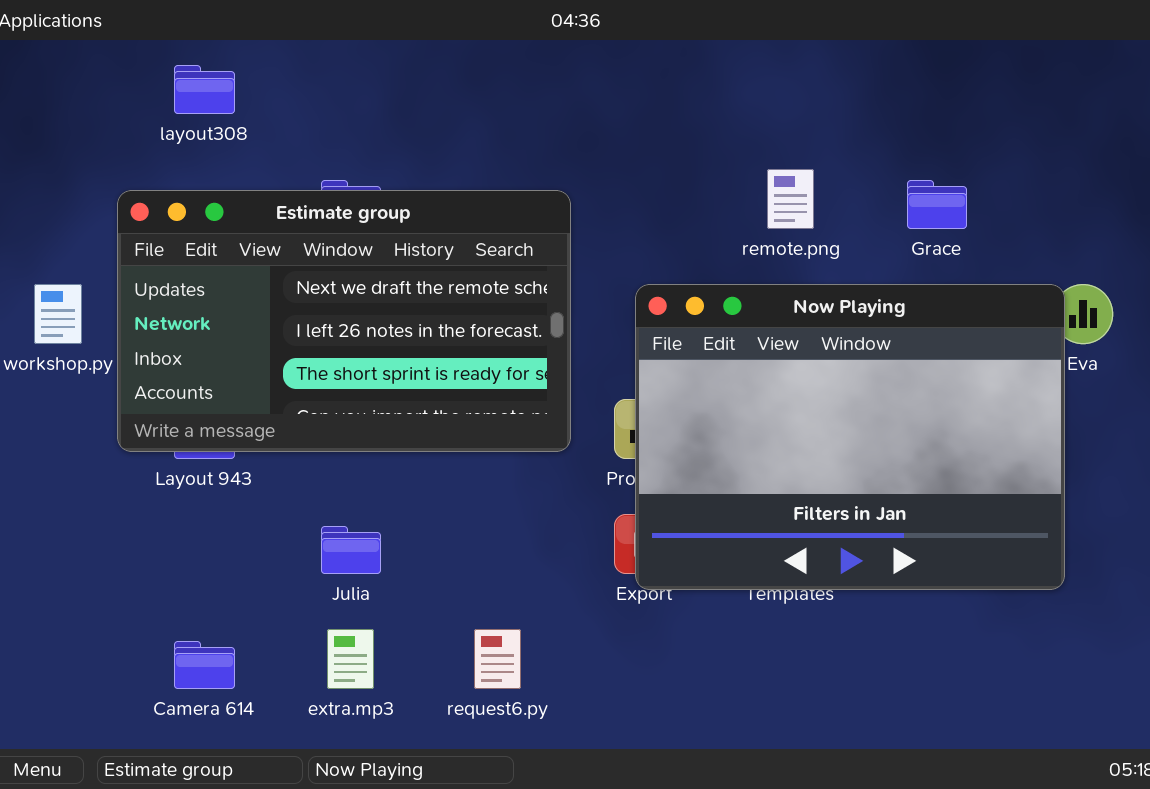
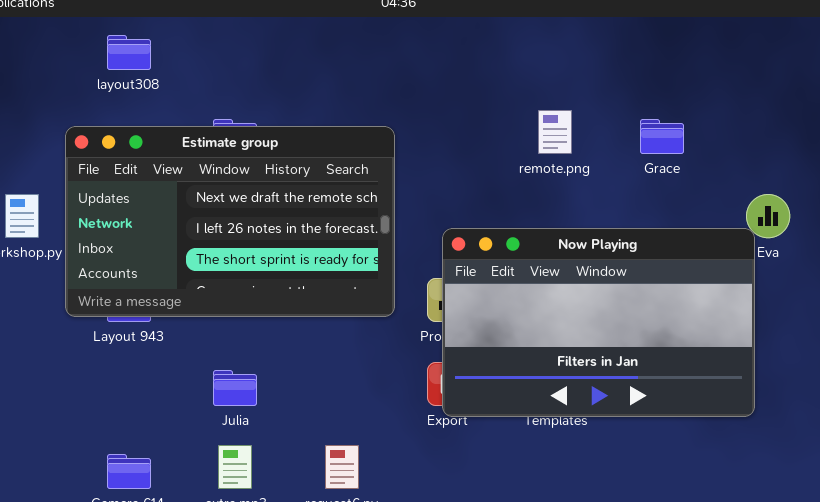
Now Playing: [635,284,1065,590] -> [442,228,755,417], resized

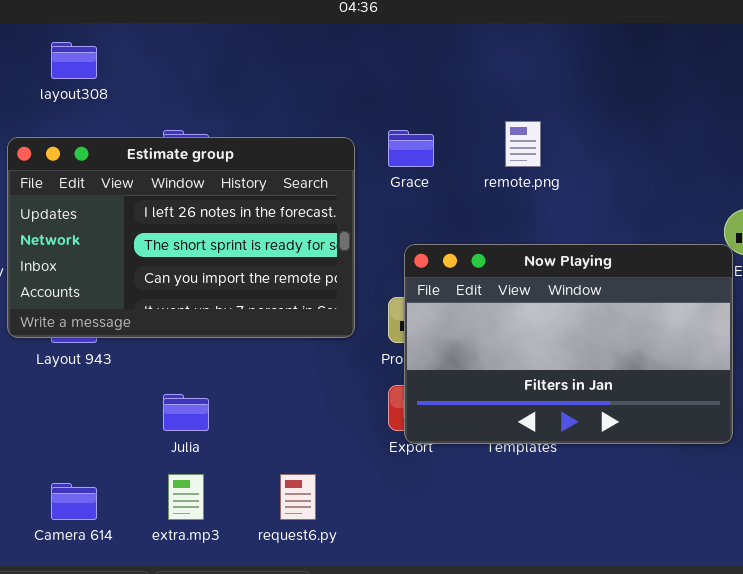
Grace: [640,119,684,154] -> [388,130,434,167], moved
Estimate group: [65,126,395,317] -> [7,137,355,338], scrolled down 1 row

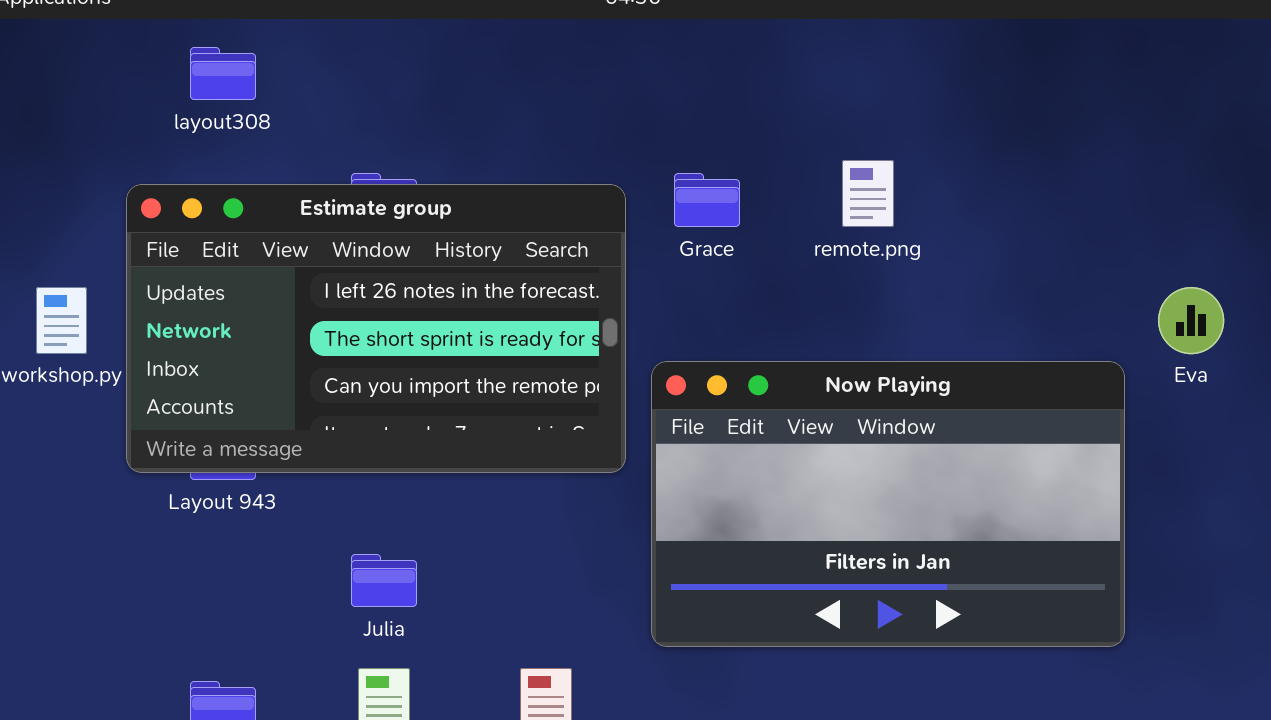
Now Playing: [404,244,733,444] -> [651,361,1125,647], moved

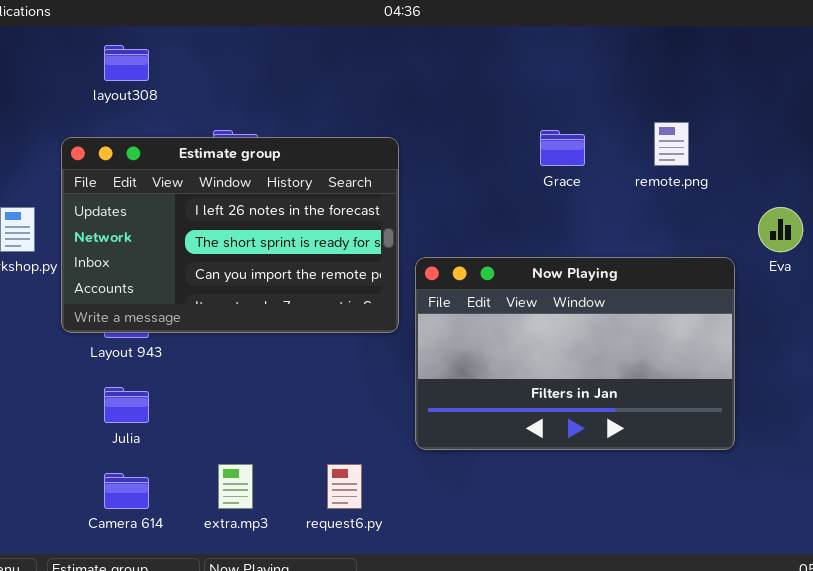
remote.png: [842,160,894,227] -> [654,122,689,166], moved
Grace: [674,173,740,227] -> [540,130,585,166], moved
Julia: [351,554,417,607] -> [104,387,149,423], moved

